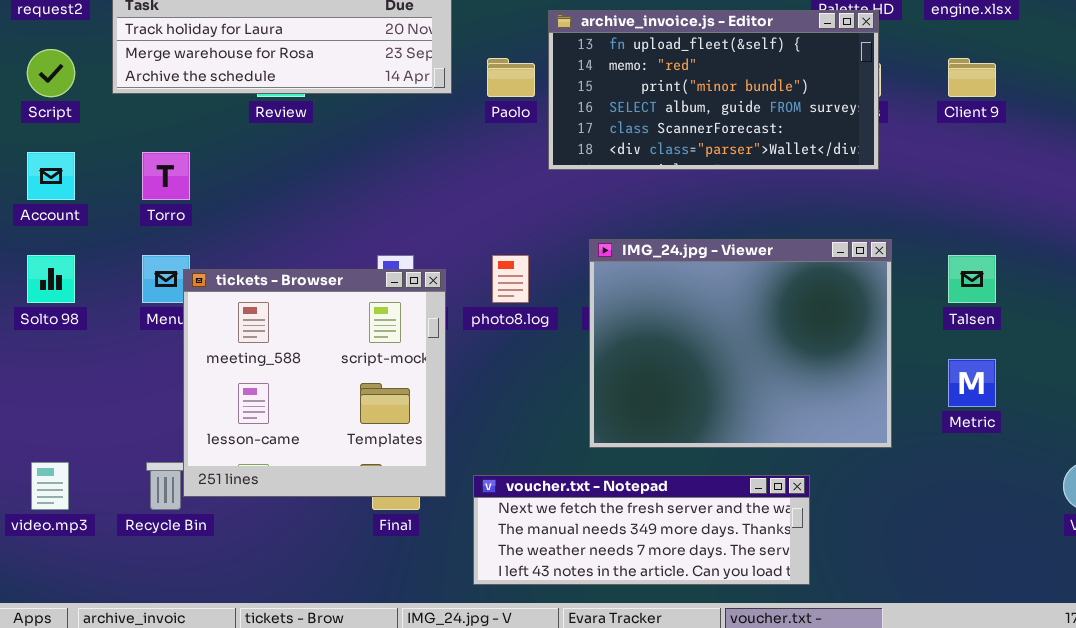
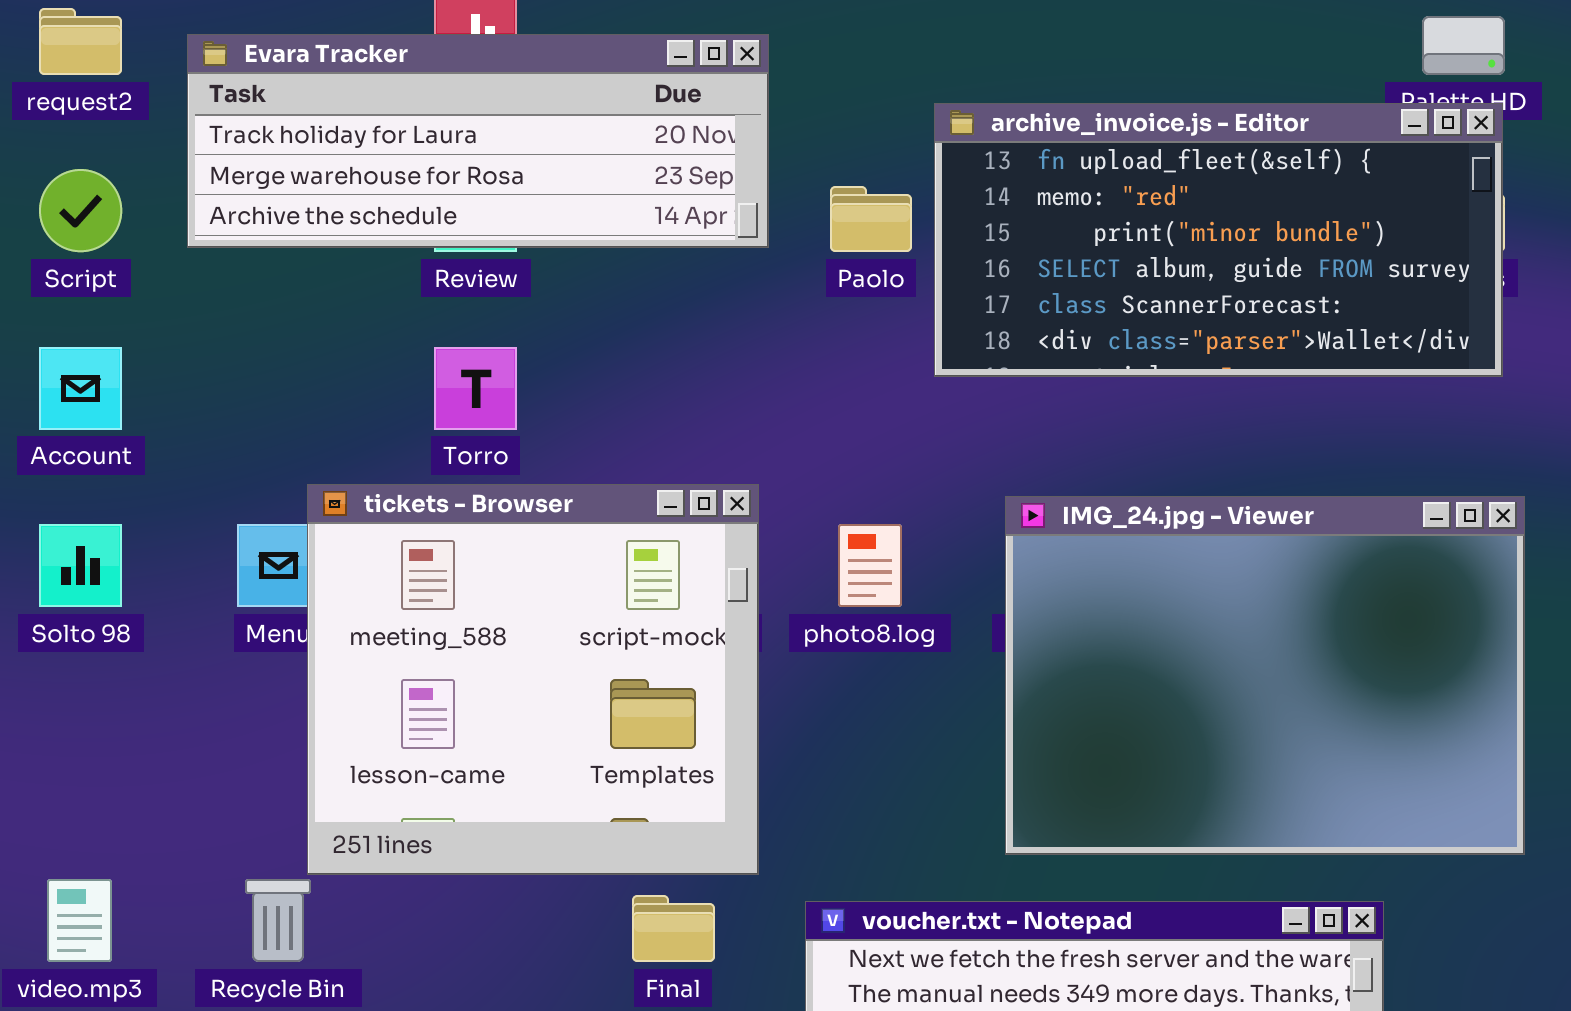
Torro: [142,152,190,200] -> [434,347,517,430], moved
tickets - Browser: [183,269,446,497] -> [307,484,759,875], moved

